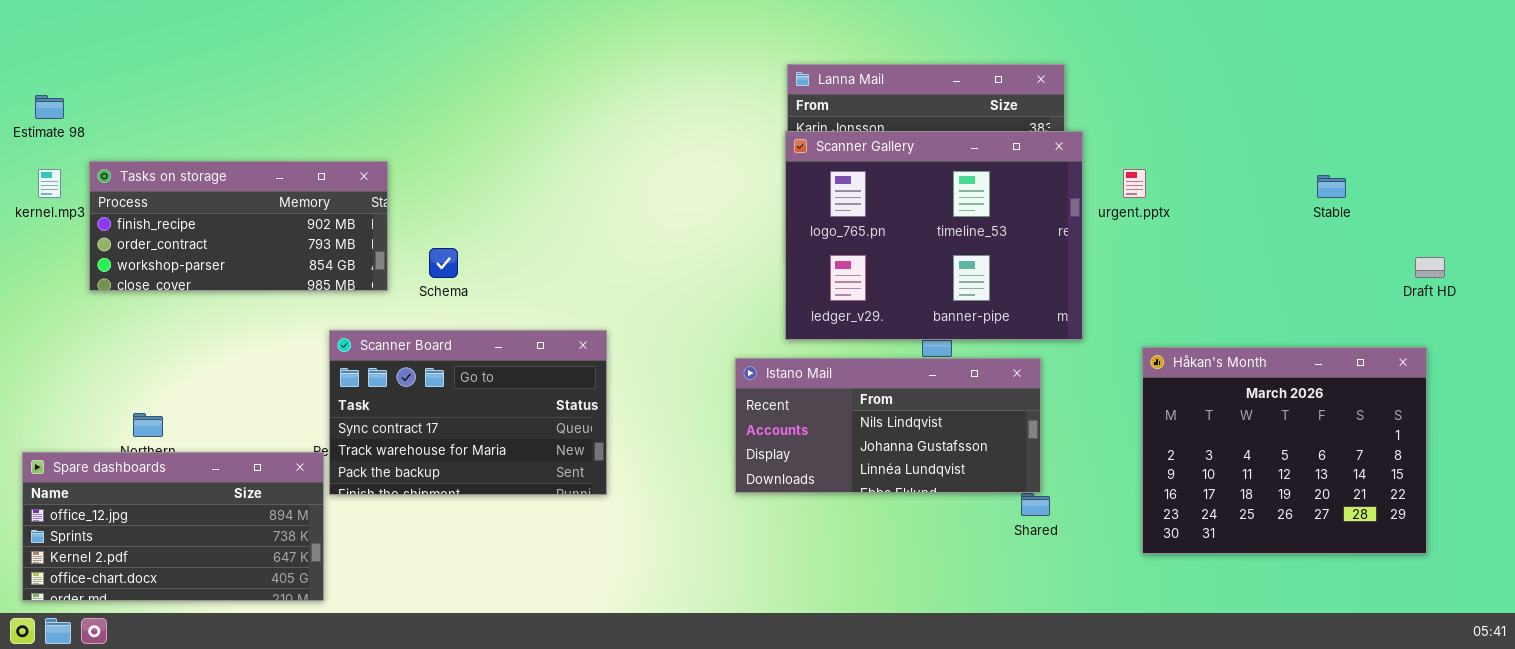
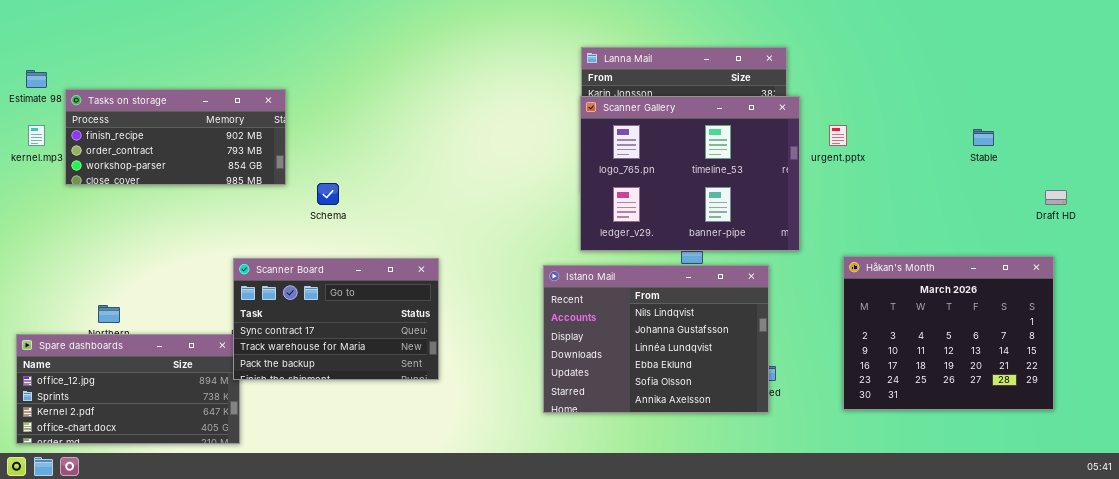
Tasks on storage: [89,161,388,291] -> [65,89,286,185], moved
Scanner Board: [329,330,607,495] -> [233,258,439,380], moved
Istano Mail: [735,358,1041,493] -> [543,265,769,413], resized

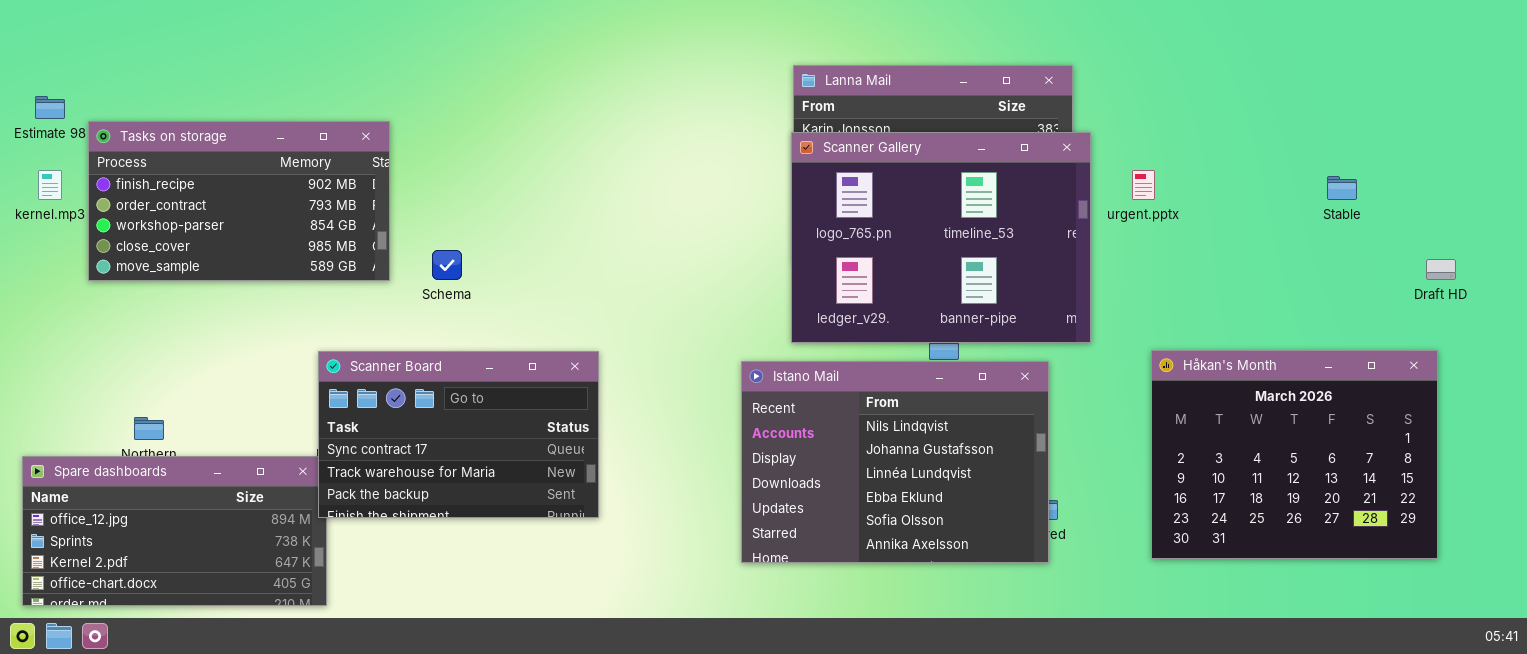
Tasks on storage: [65,89,286,185] -> [88,121,390,281], resized

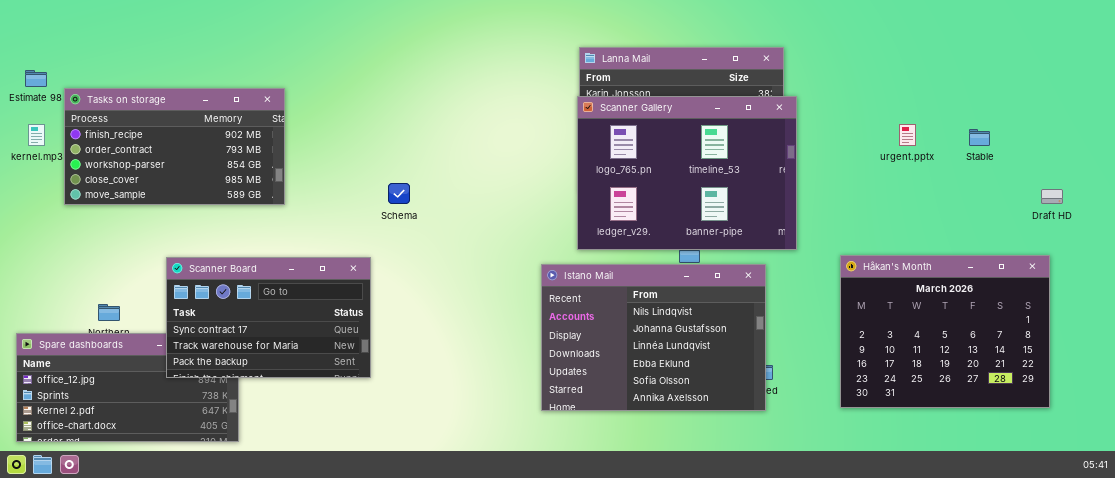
urgent.pptx: [1132,170,1155,200] -> [899,124,916,146], moved
Schema: [432,250,462,280] -> [388,183,410,204], moved
Scanner Board: [318,351,599,518] -> [166,257,371,378], moved

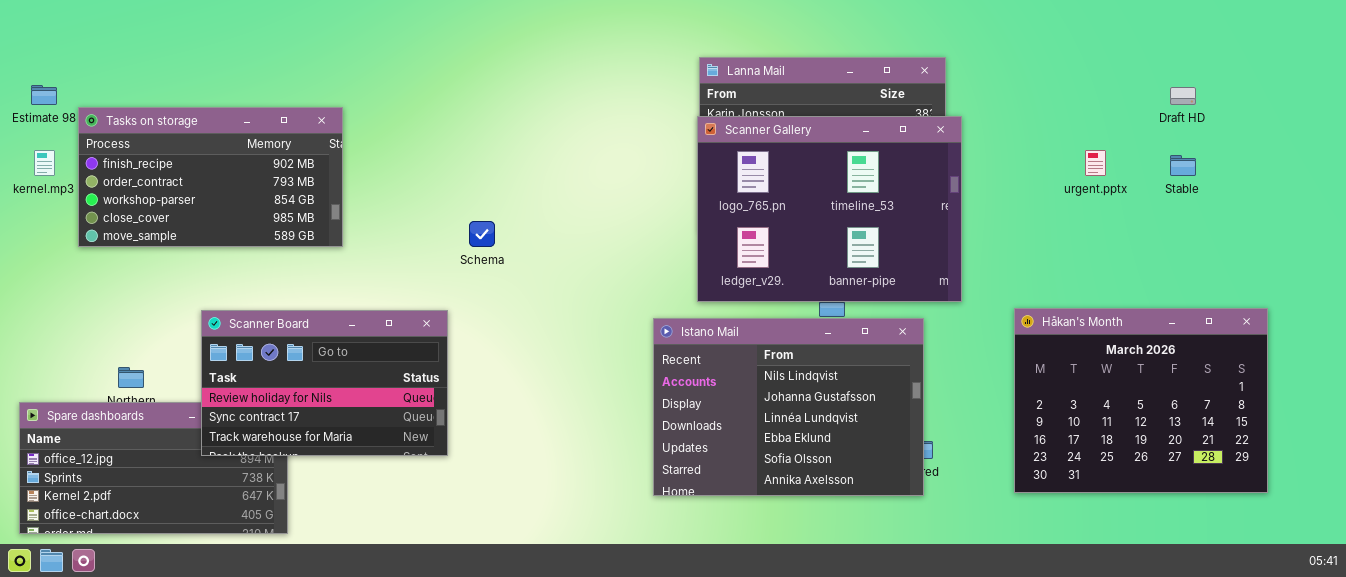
Draft HD: [1041,189,1063,204] -> [1170,87,1196,105], moved
Scanner Board: [166,257,371,378] -> [201,310,448,456], scrolled up 1 row

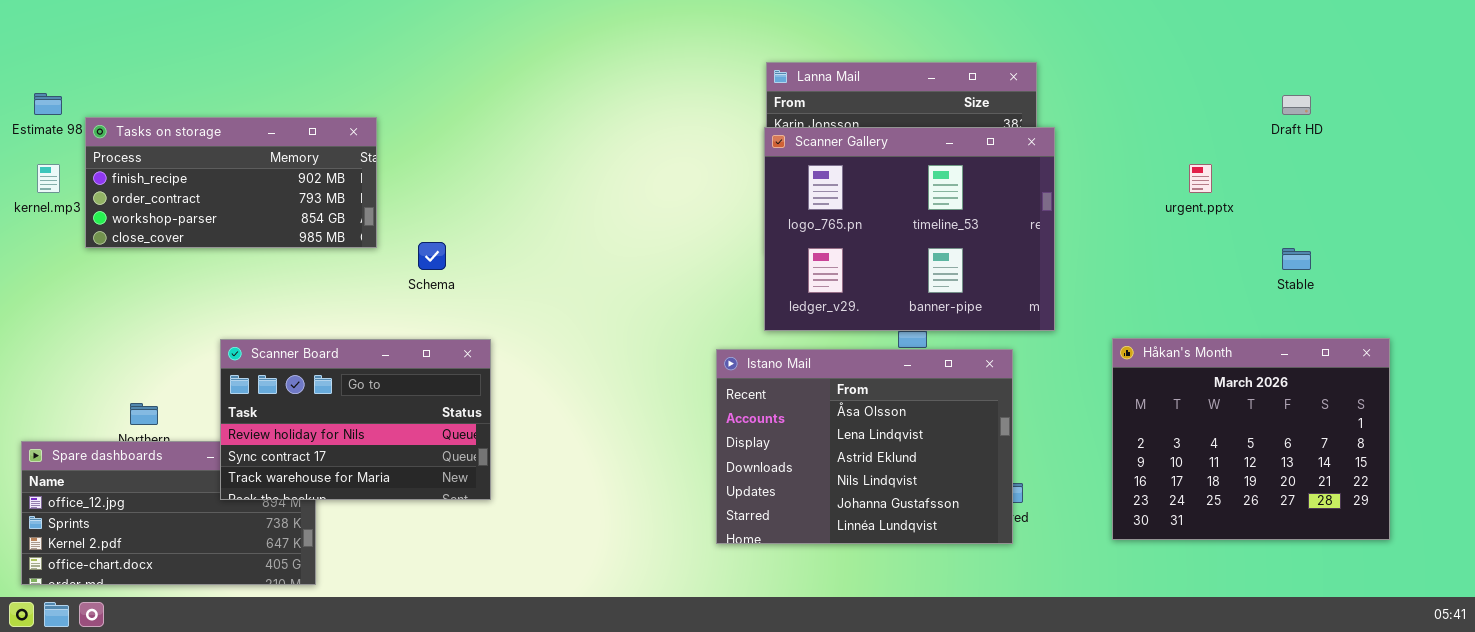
Tasks on storage: [78,107,343,247] -> [85,117,377,248], resized
Stable: [1170,155,1196,176] -> [1282,248,1311,270], moved
Schema: [469,221,495,247] -> [418,242,446,270], moved
Istano Mail: [653,318,924,496] -> [716,349,1013,544], scrolled up 3 rows

